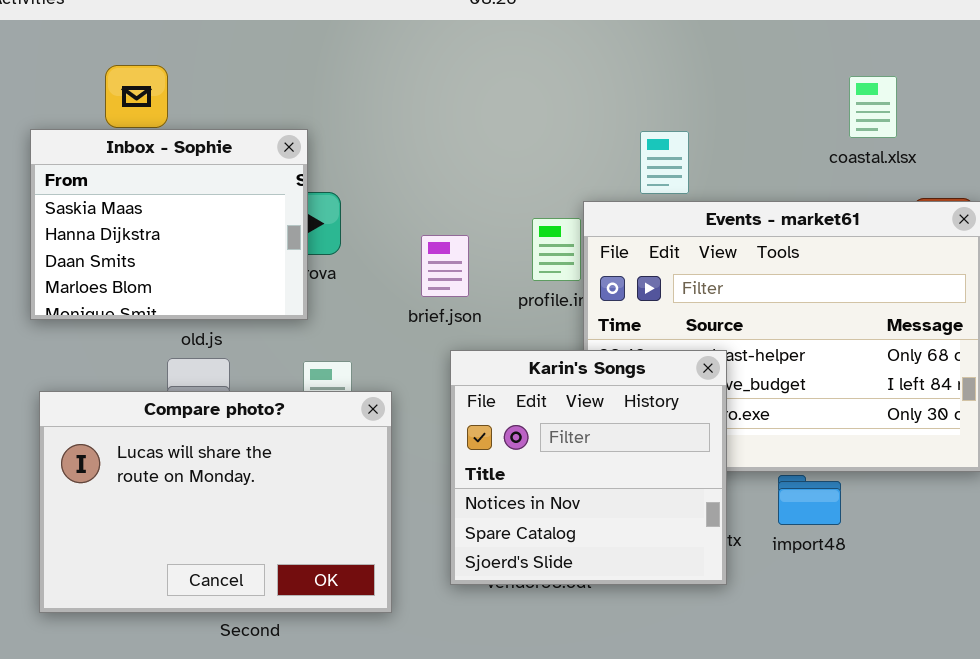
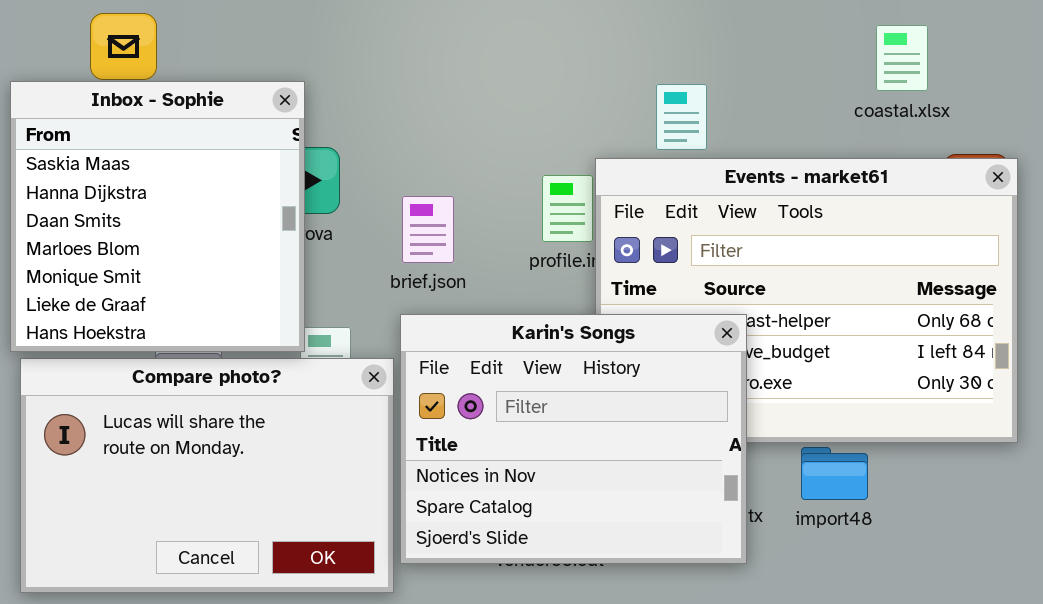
Inbox - Sophie: [30,129,308,320] -> [10,81,305,352], resized
brief.json: [421,235,469,297] -> [402,196,454,263], moved
Karin's Songs: [450,350,727,585] -> [400,314,747,564], resized

